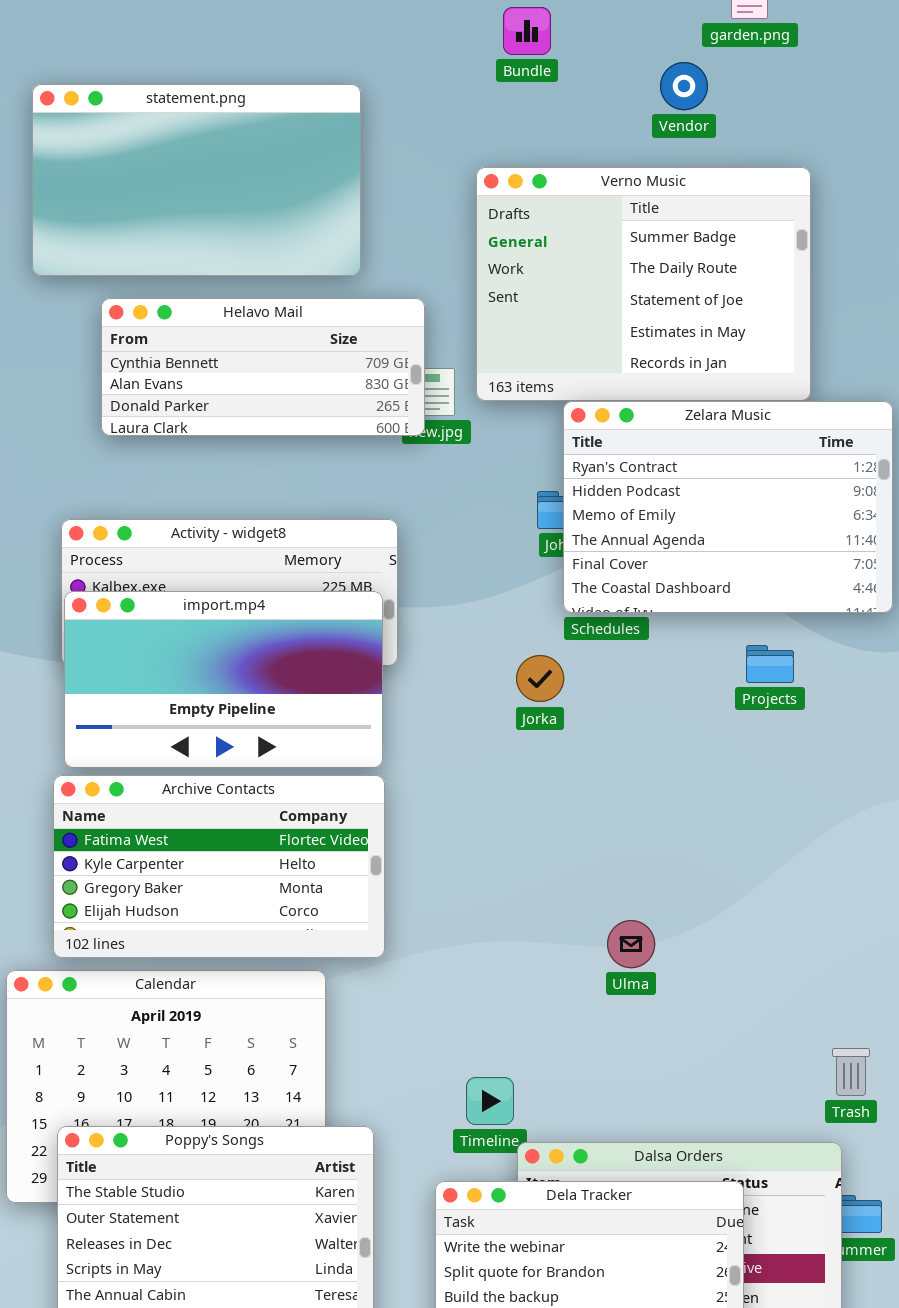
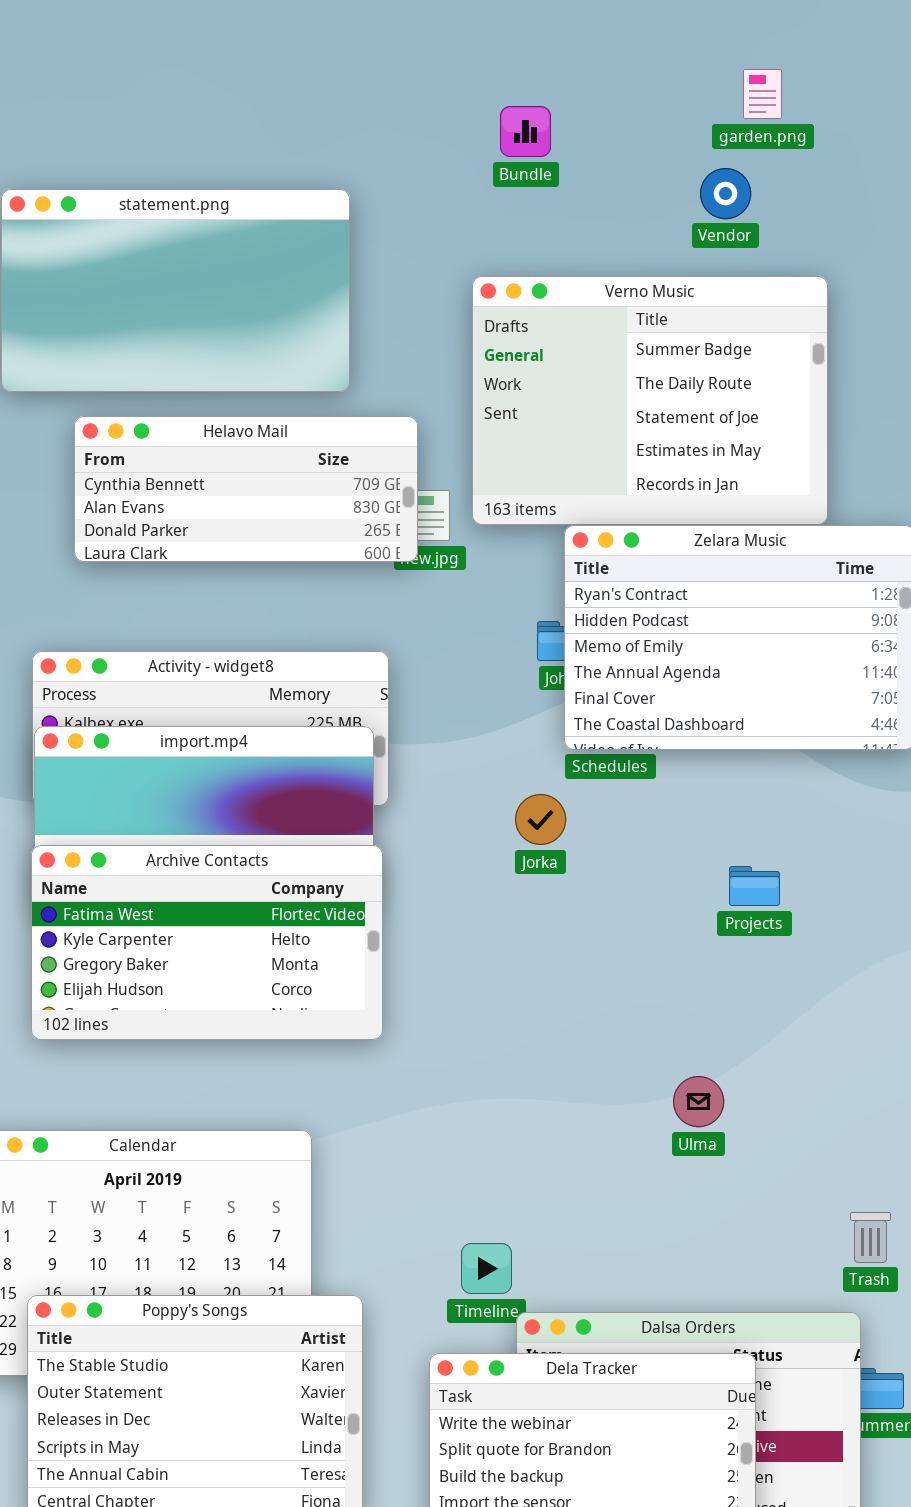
Vendor: [660,62,708,110] -> [700,168,751,219], moved
Projects: [746,645,794,683] -> [729,866,780,906], moved
Archive Contacts: [53,775,385,958] -> [31,845,383,1040], moved
Ulma: [607,920,655,968] -> [673,1076,724,1127], moved

